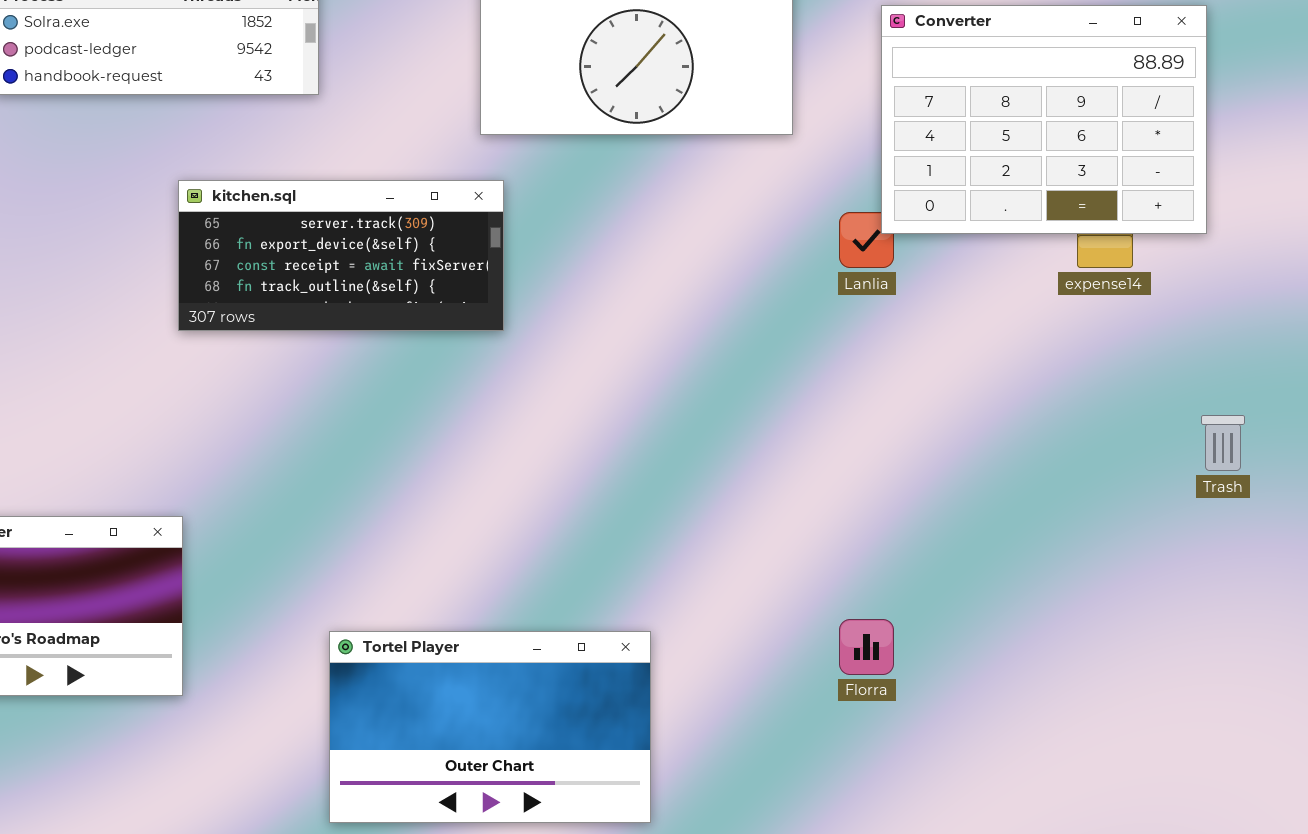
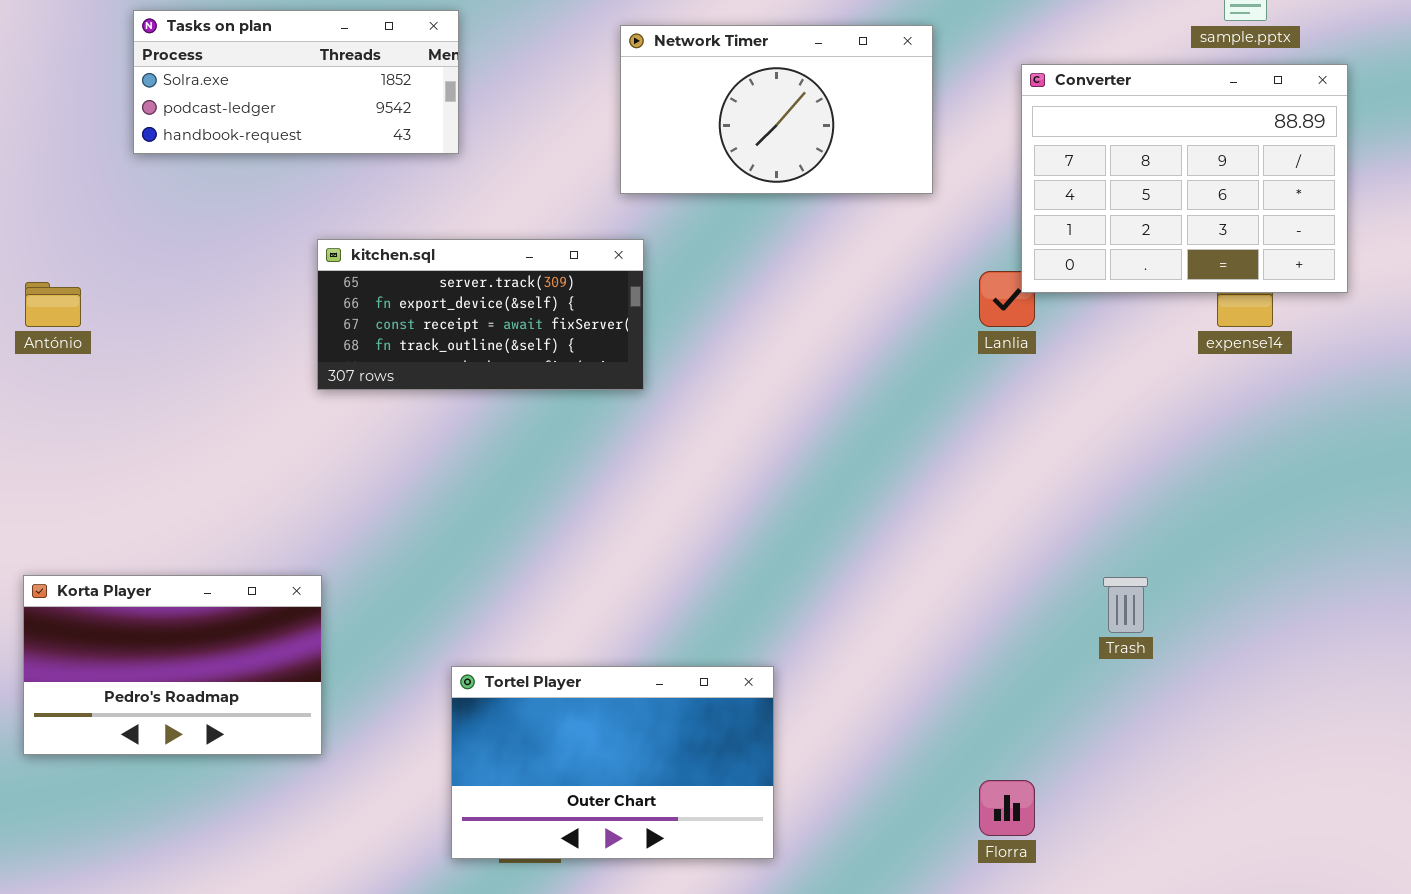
Trash: [1201,415,1245,471] -> [1103,577,1148,633], moved
Florra: [839,619,894,675] -> [979,780,1035,836], moved
Tortel Player: [329,631,651,823] -> [451,666,774,859], moved

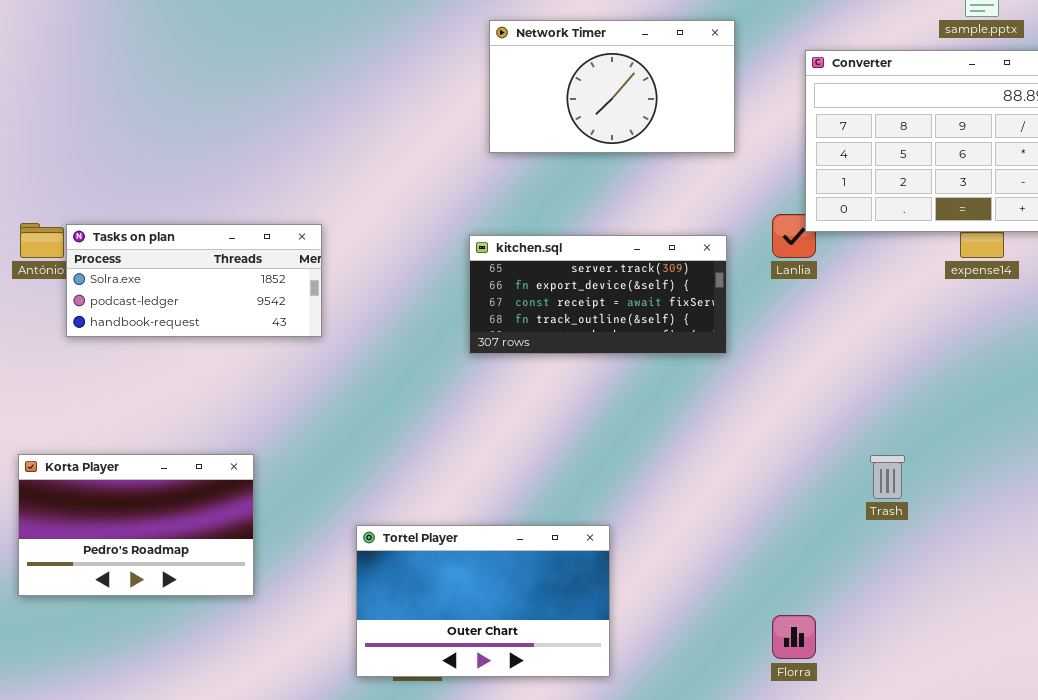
Tasks on plan: [133,10,459,154] -> [66,224,322,337], moved
kitchen.sql: [317,239,644,390] -> [469,235,727,354], moved

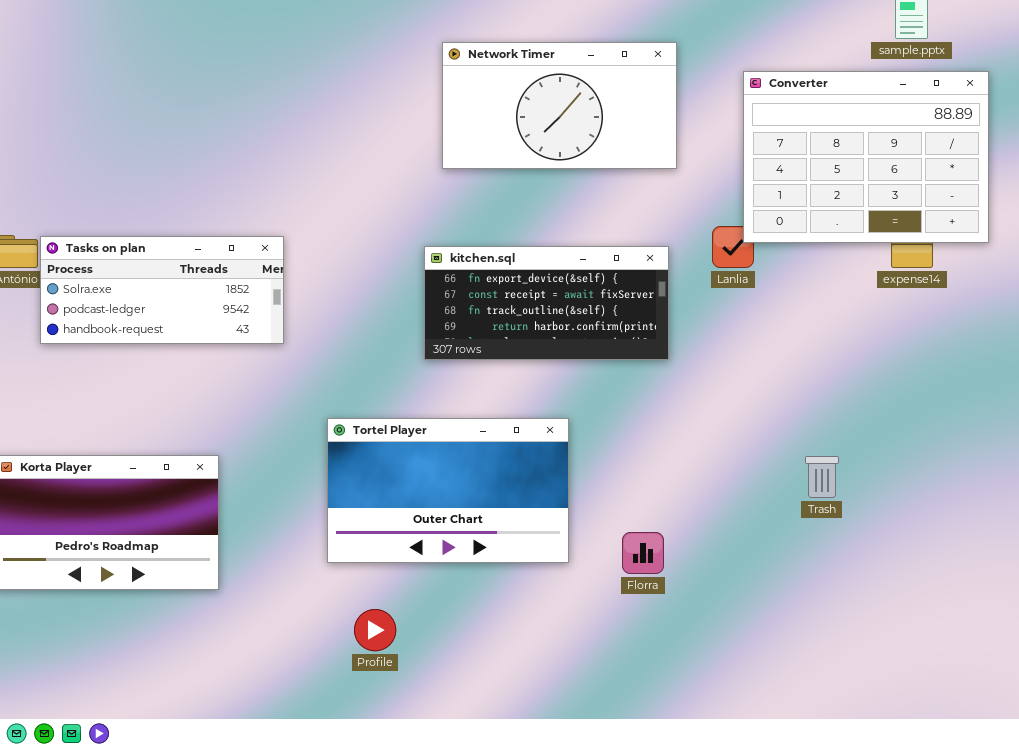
kitchen.sql: [469,235,727,354] -> [424,246,669,360], scrolled down 1 row
Tortel Player: [356,525,610,677] -> [327,418,569,563], moved
Florra: [772,615,816,659] -> [622,532,664,574], moved

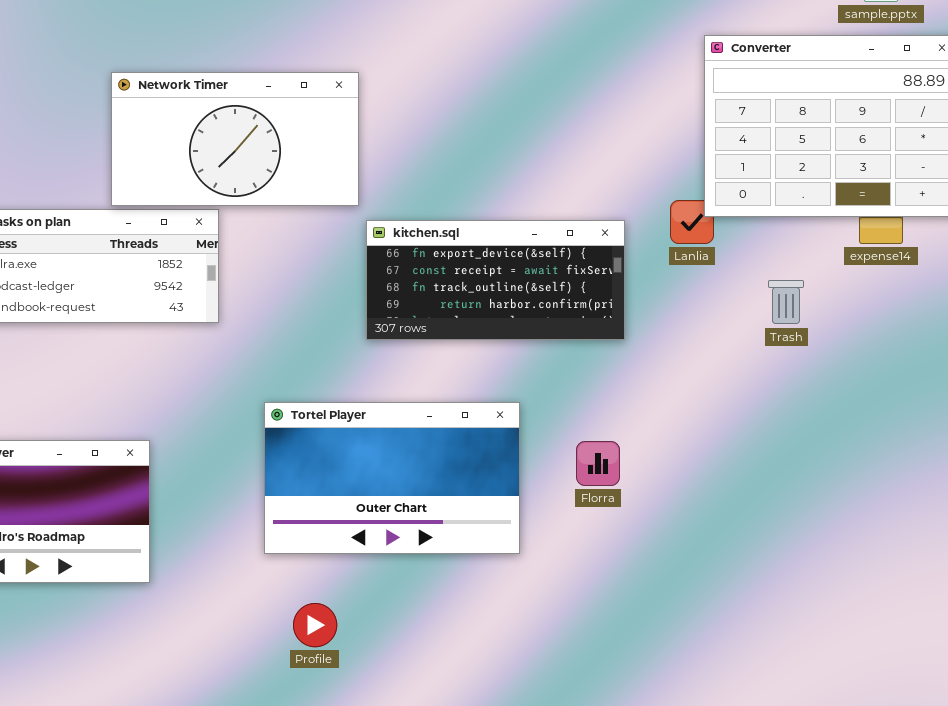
Network Timer: [442,42,677,169] -> [111,72,359,206], moved
Trash: [805,456,839,498] -> [768,280,804,324], moved
Florra: [622,532,664,574] -> [576,441,620,486], moved

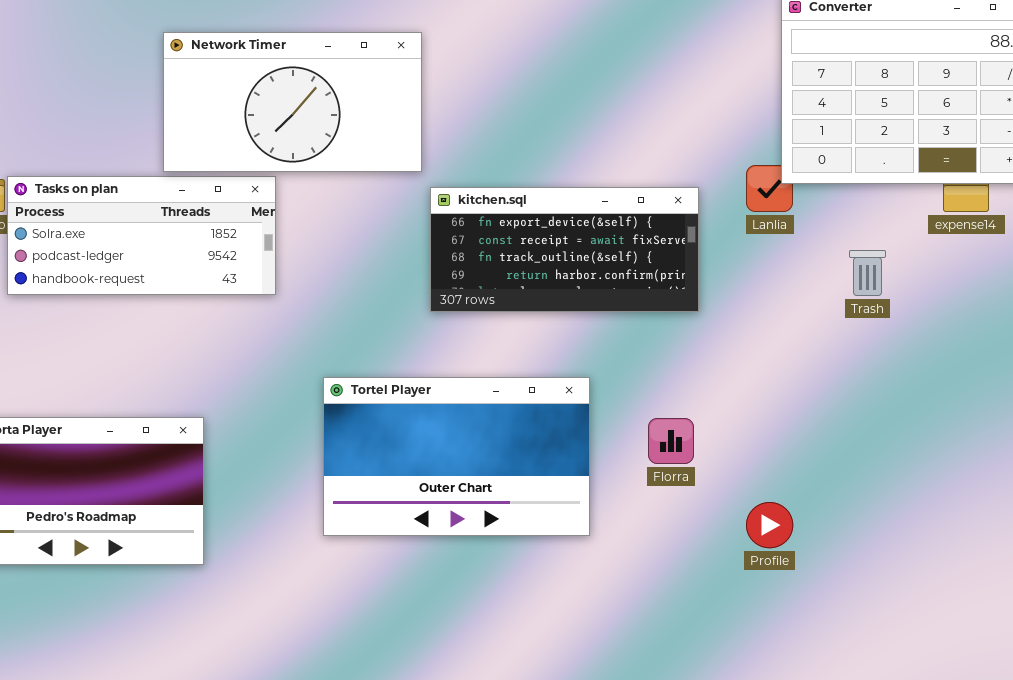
Profile: [293,603,337,647] -> [746,502,793,548], moved

